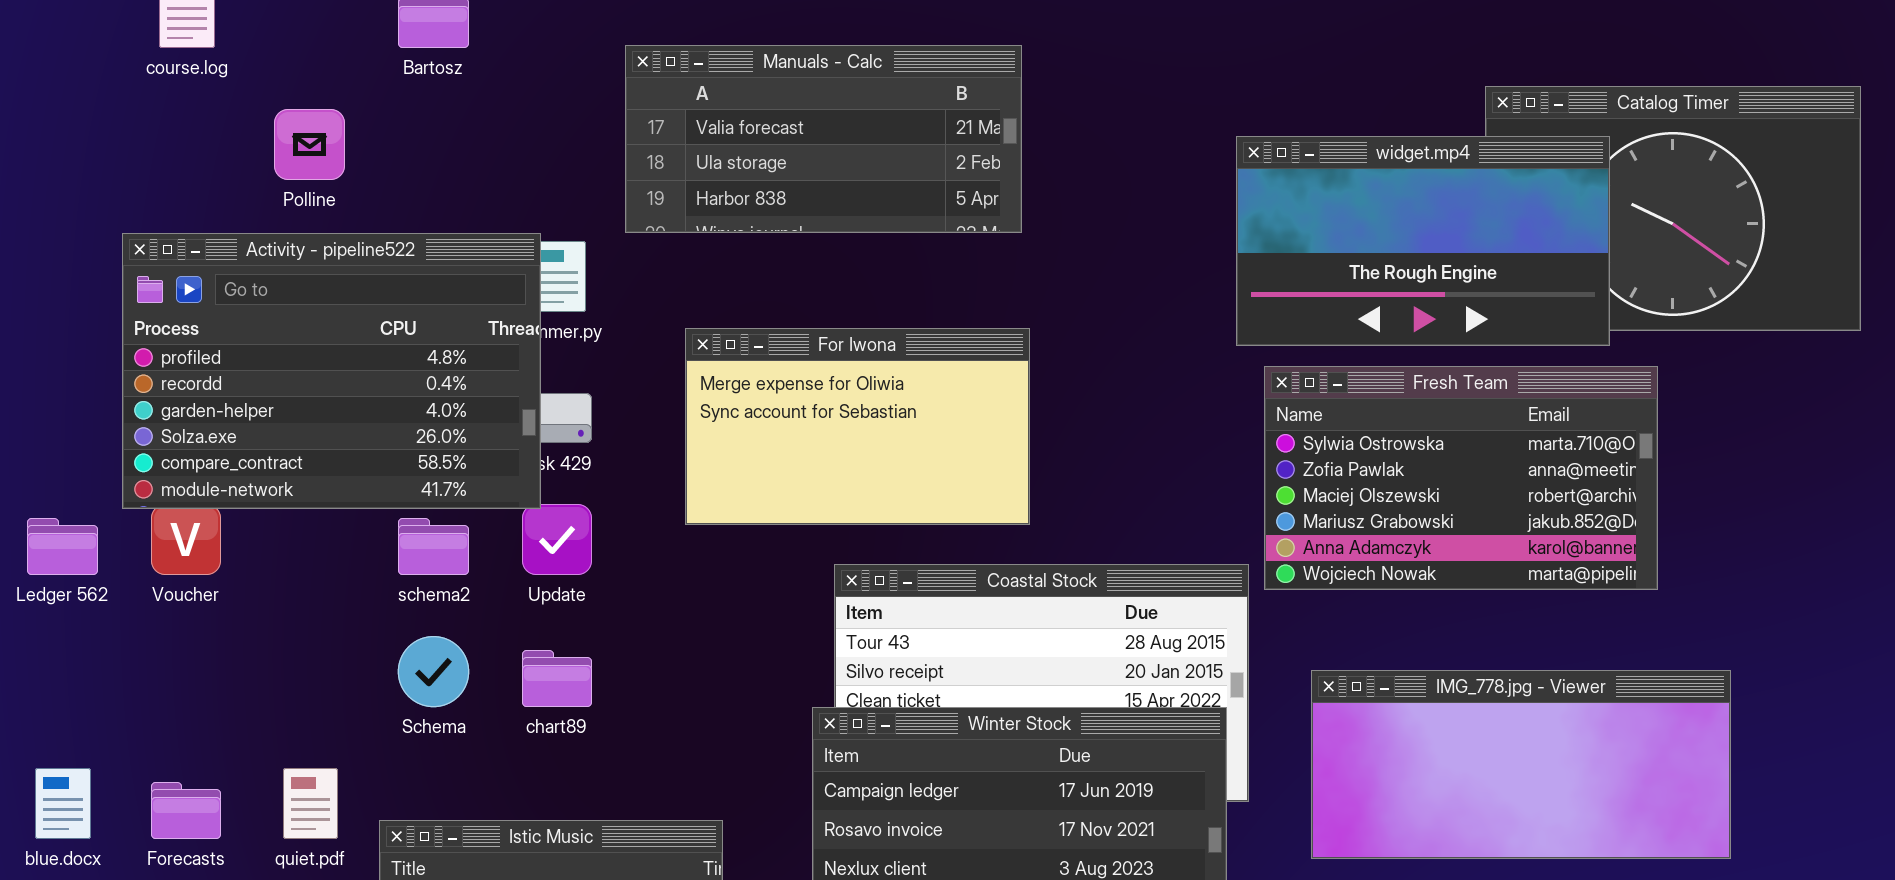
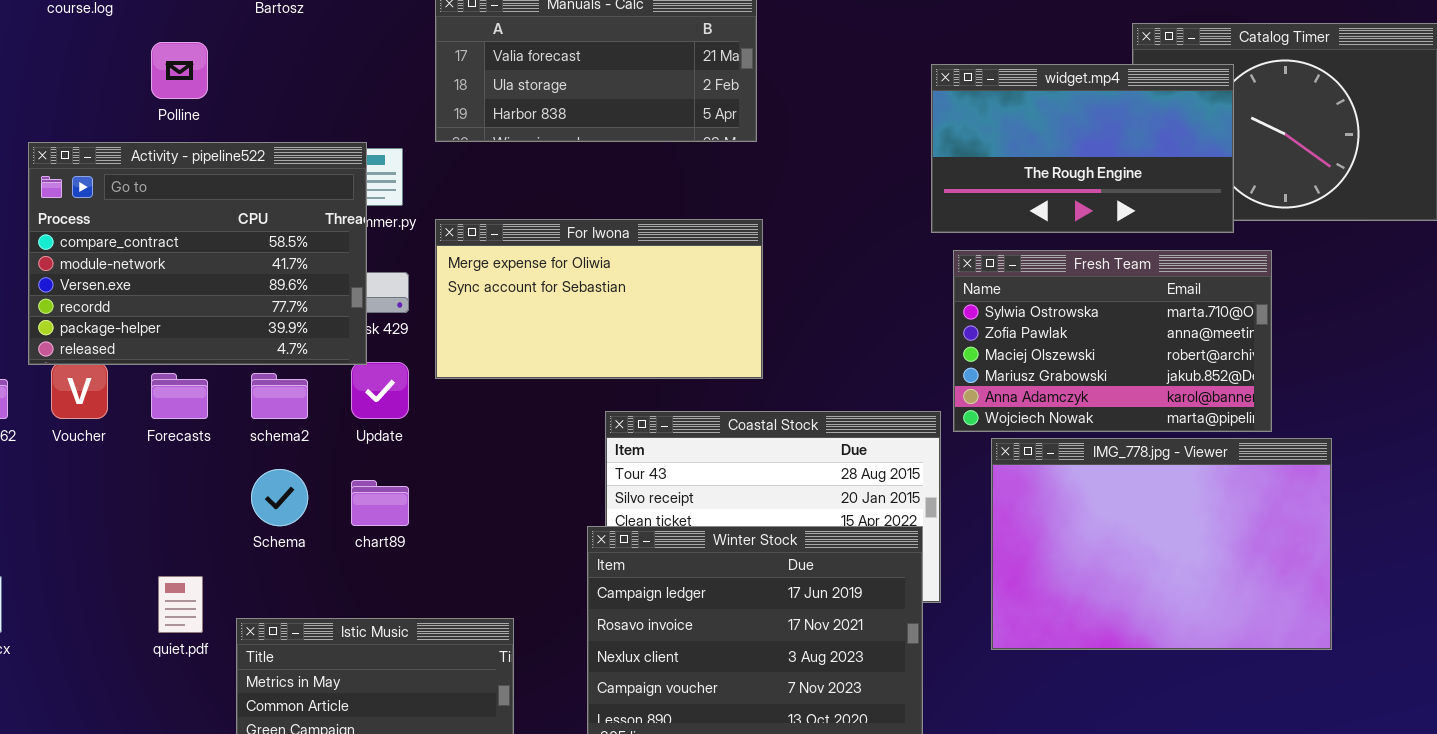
Activity - pipeline522: [122,233,541,509] -> [28,142,367,365], scrolled down 4 rows
For Iwona: [685,328,1030,525] -> [435,219,763,379], resized
IMG_778.jpg - Viewer: [1311,670,1731,859] -> [991,438,1332,650], resized
Forecasts: [151,782,221,839] -> [151,373,208,419], moved

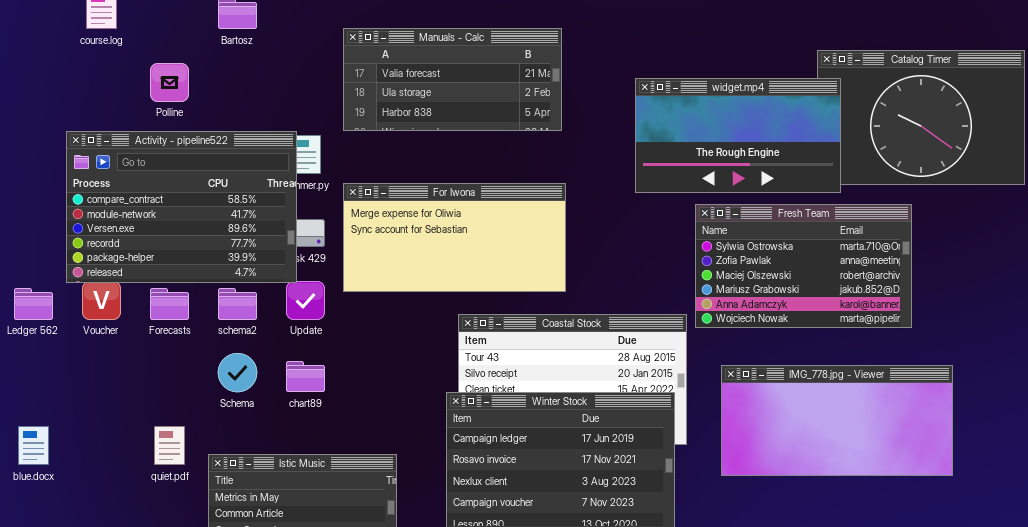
widget.mp4: [931,64,1234,233] -> [635,78,841,193], moved
IMG_778.jpg - Viewer: [991,438,1332,650] -> [721,365,953,476], resized

